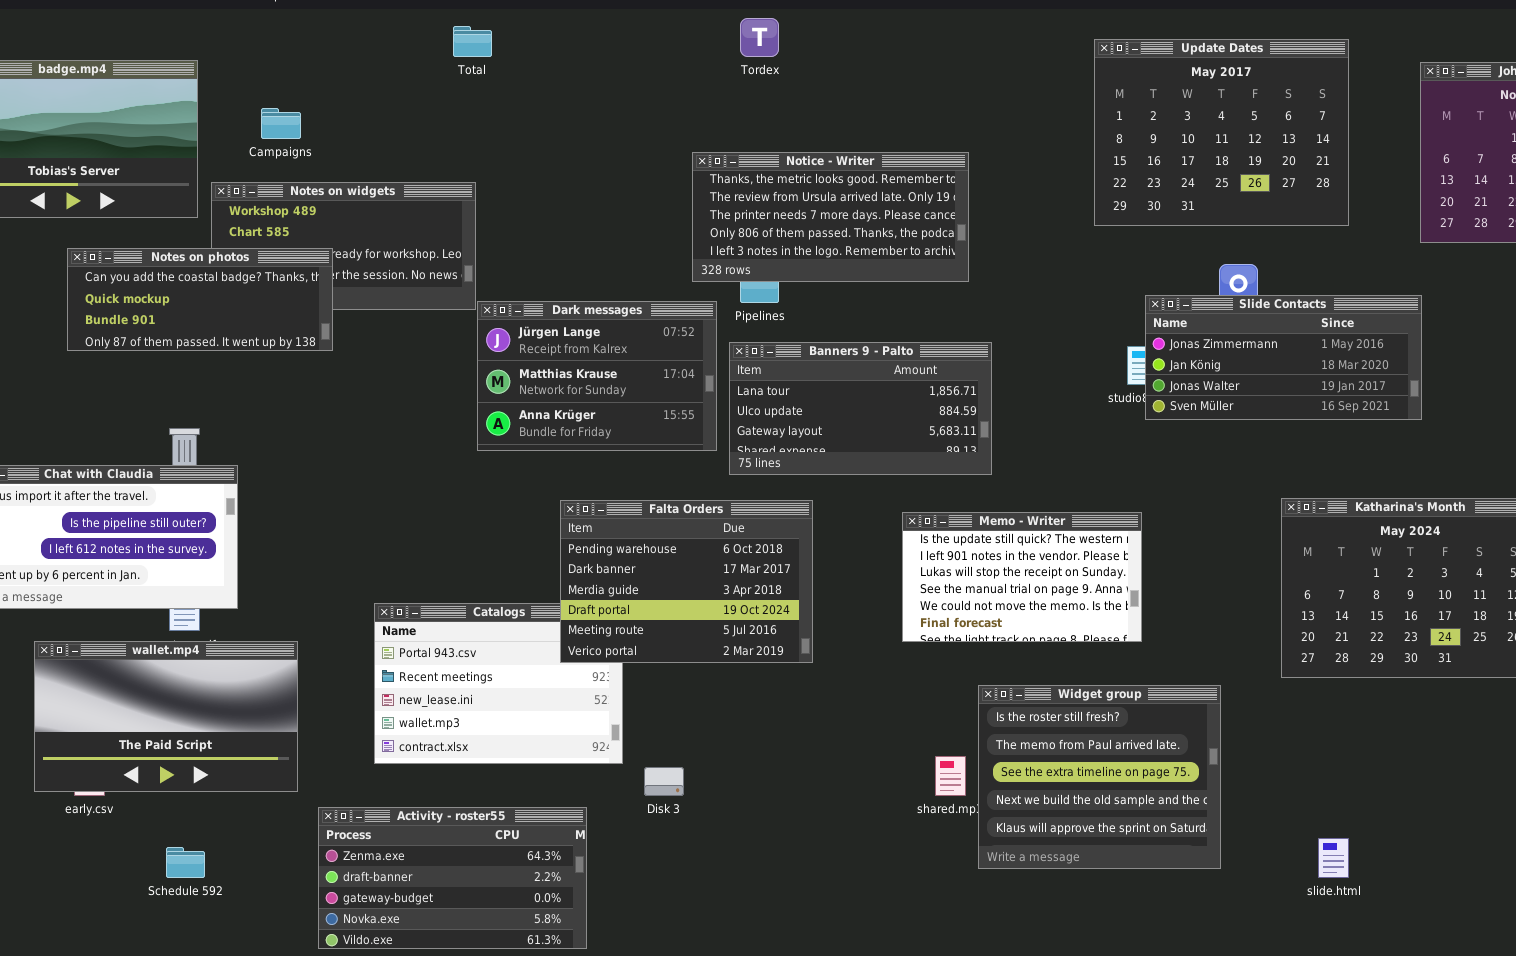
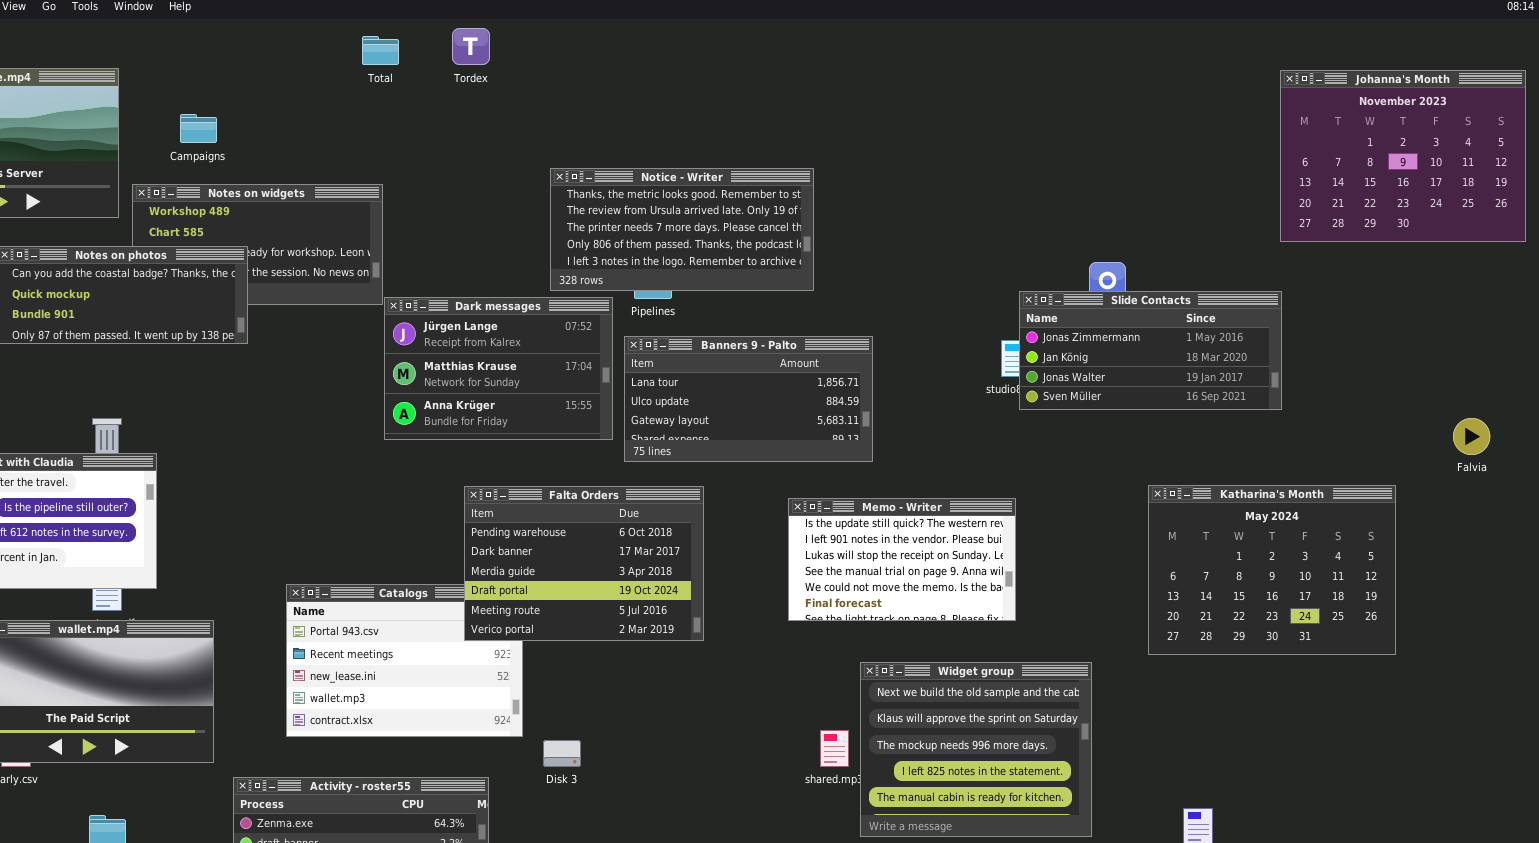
Tordex: [740,18,779,57] -> [452,28,490,65], moved
Update Dates: [1094,39,1349,226] -> none, closed
Notice - Writer: [692,152,969,282] -> [550,168,814,291], moved
Widget group: [978,685,1221,869] -> [860,662,1092,837], scrolled down 3 rows

